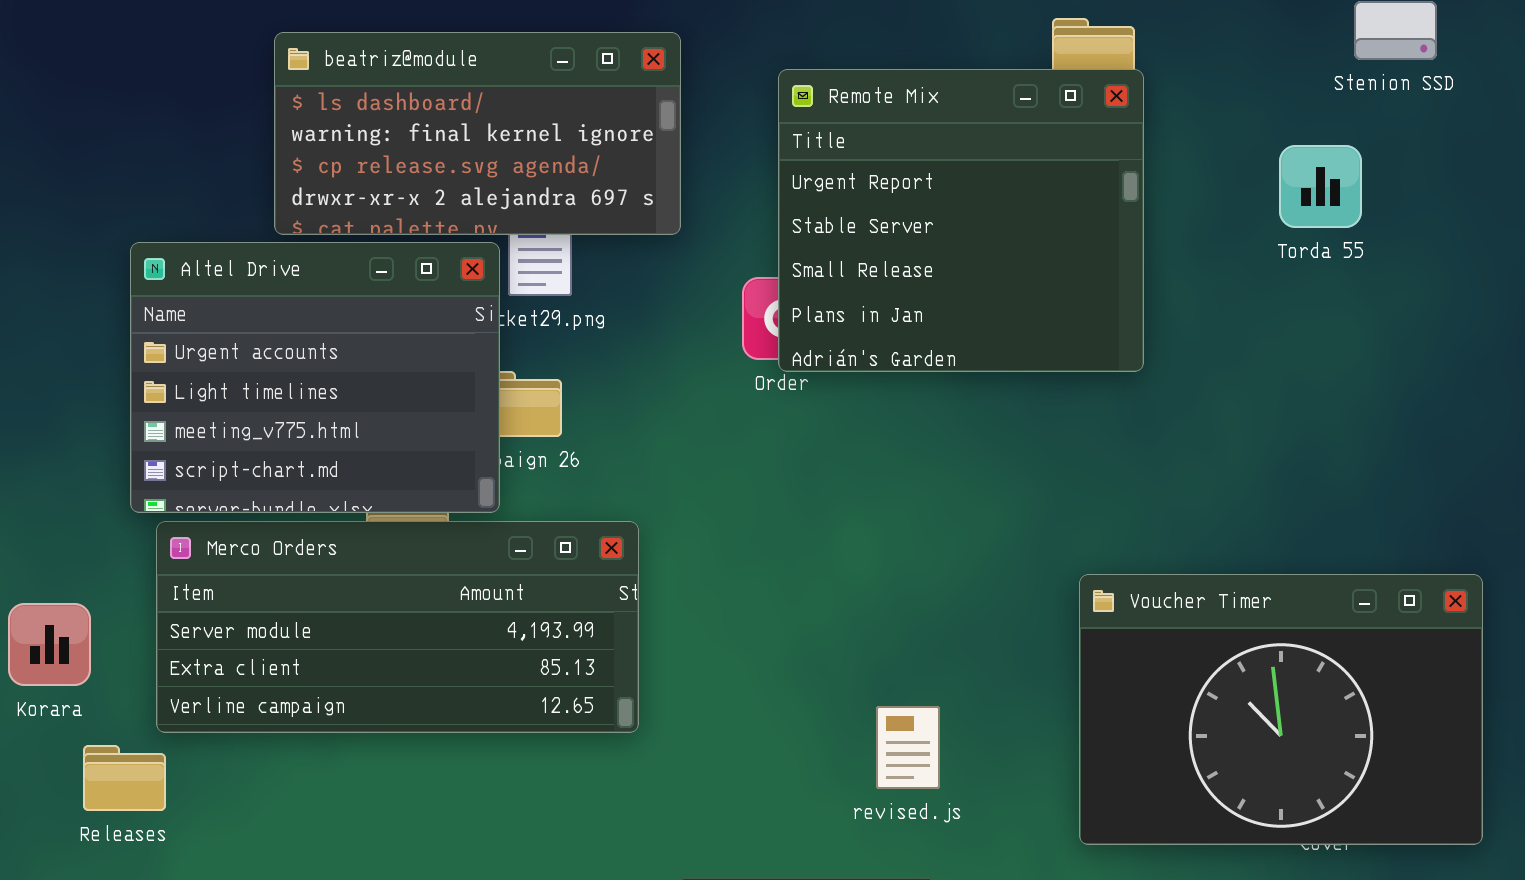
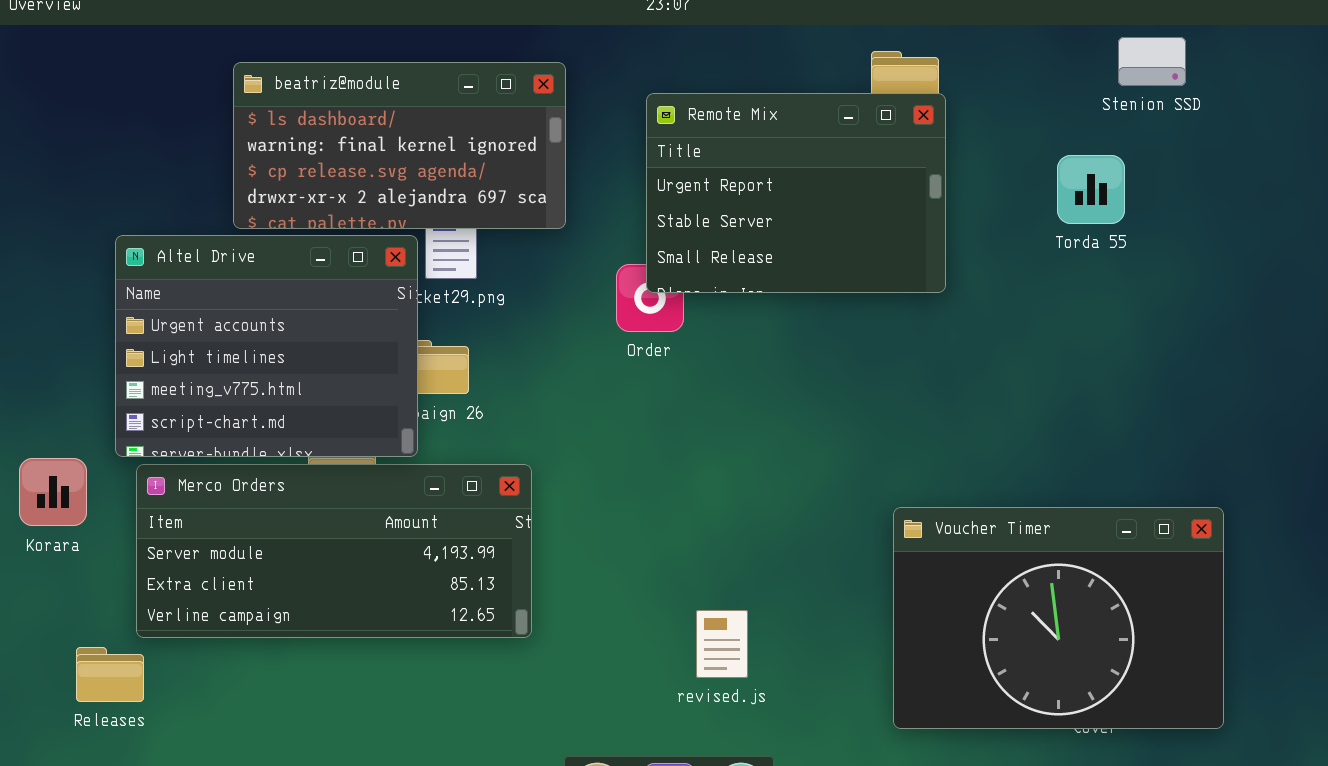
Remote Mix: [778,69,1144,372] -> [646,93,946,293], resized
Korara: [8,603,91,686] -> [19,458,87,526], moved
revised.js: [876,706,940,789] -> [696,610,748,678], moved

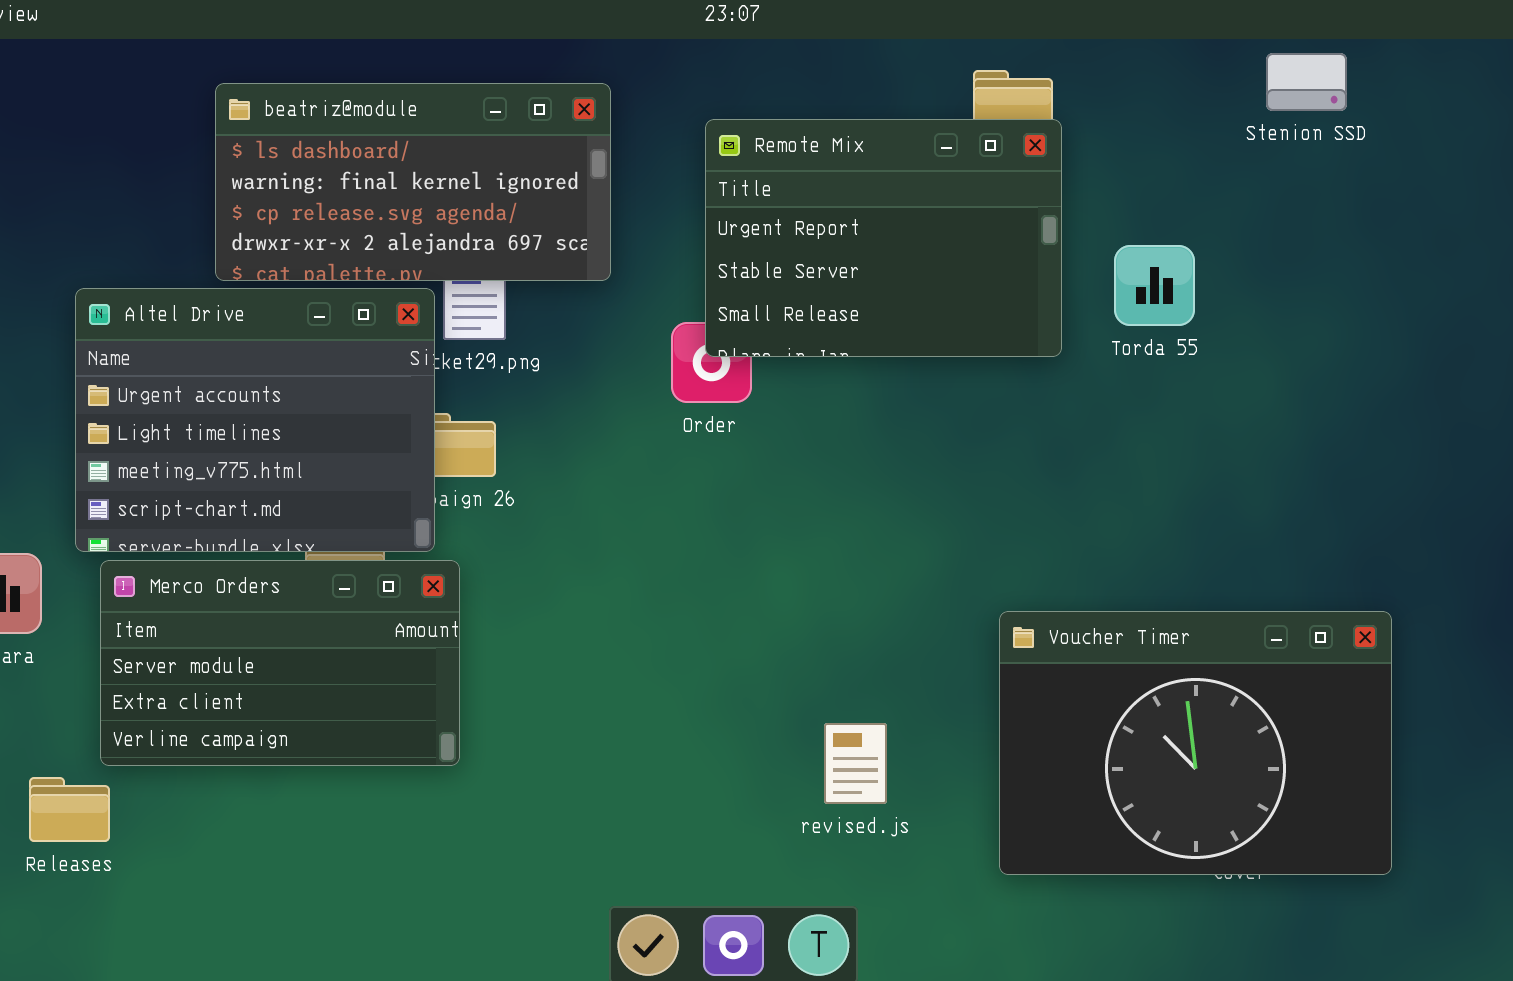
Torda 55: [1057,155,1125,224] -> [1114,245,1195,326], moved
Merco Orders: [136,464,532,638] -> [100,560,460,766], resized
revised.js: [696,610,748,678] -> [824,723,887,804], moved

